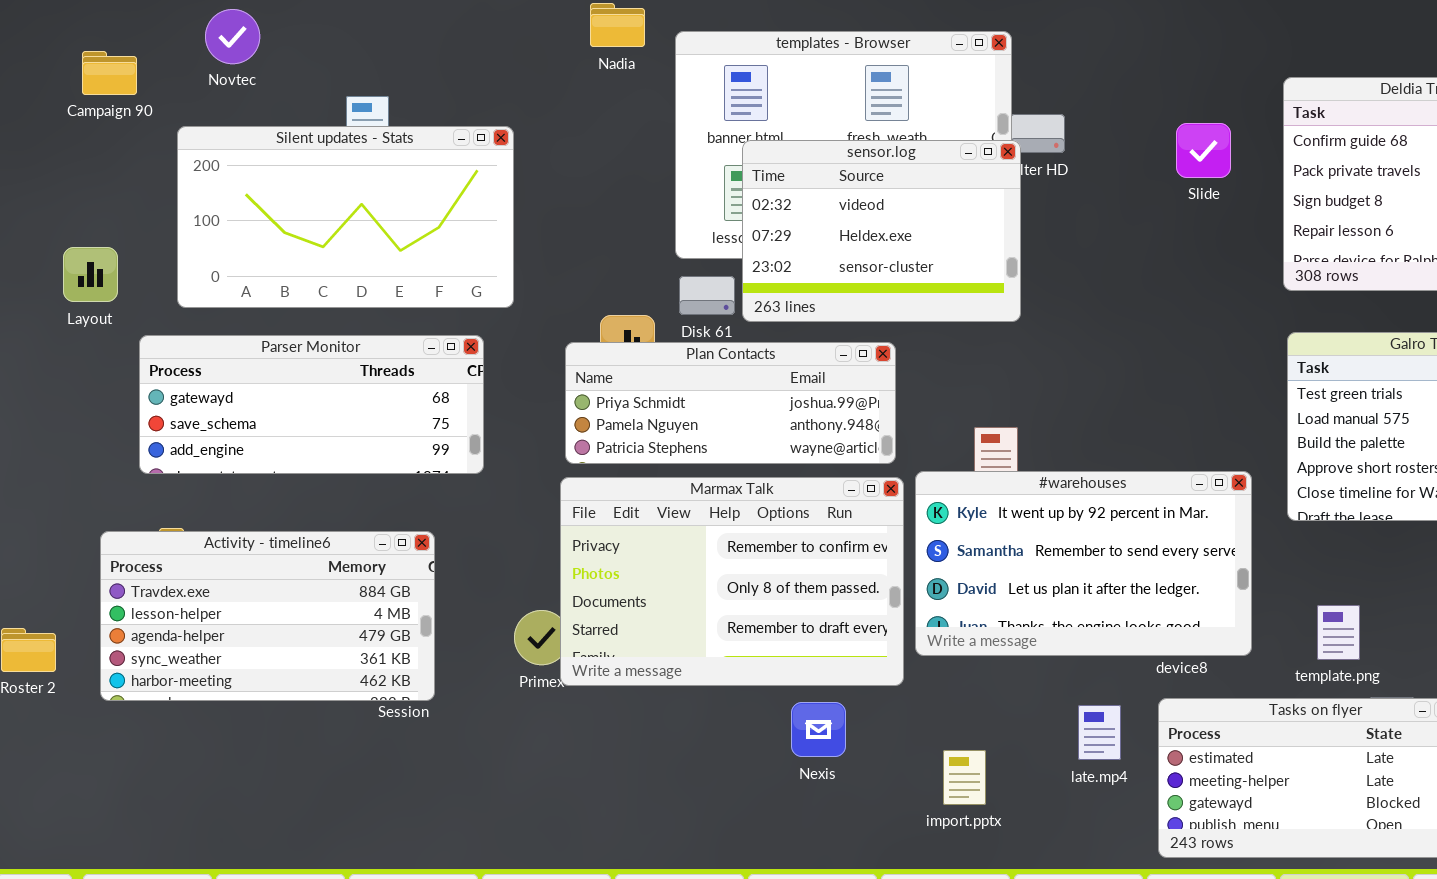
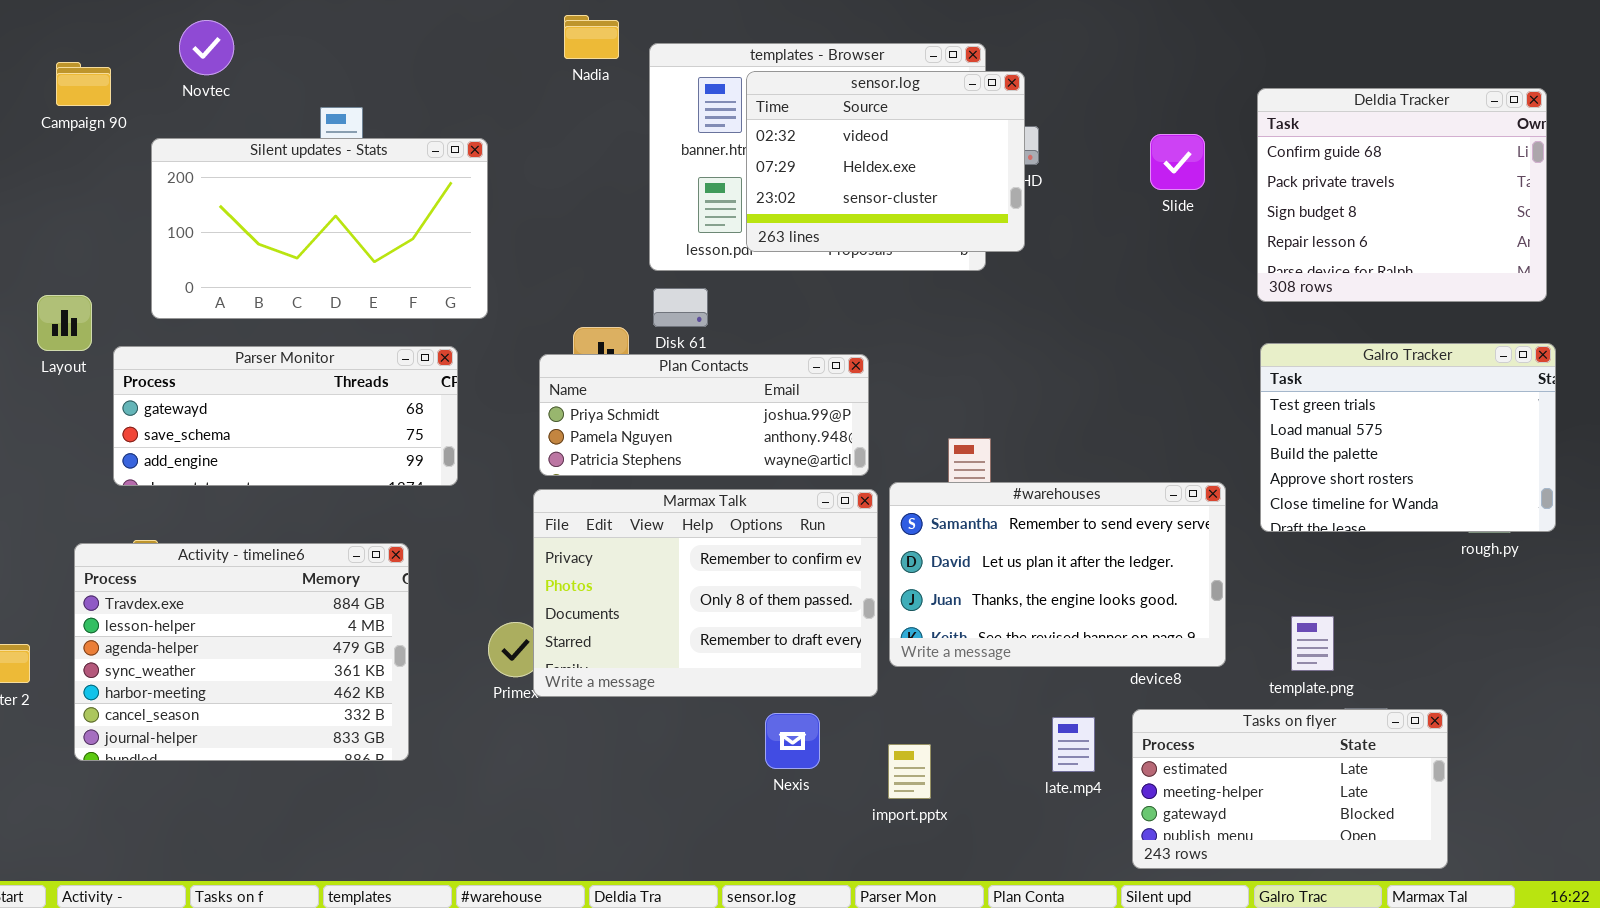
sensor.log: [742,140,1021,322] -> [746,71,1025,252], moved
Layout: [63,247,118,302] -> [37,295,92,351], moved
#warehouses: [915,471,1252,656] -> [889,482,1226,667], scrolled down 1 row
Activity - timeline6: [100,531,435,701] -> [74,543,409,761], resized
import.pptx: [943,750,986,805] -> [888,744,931,799], moved

